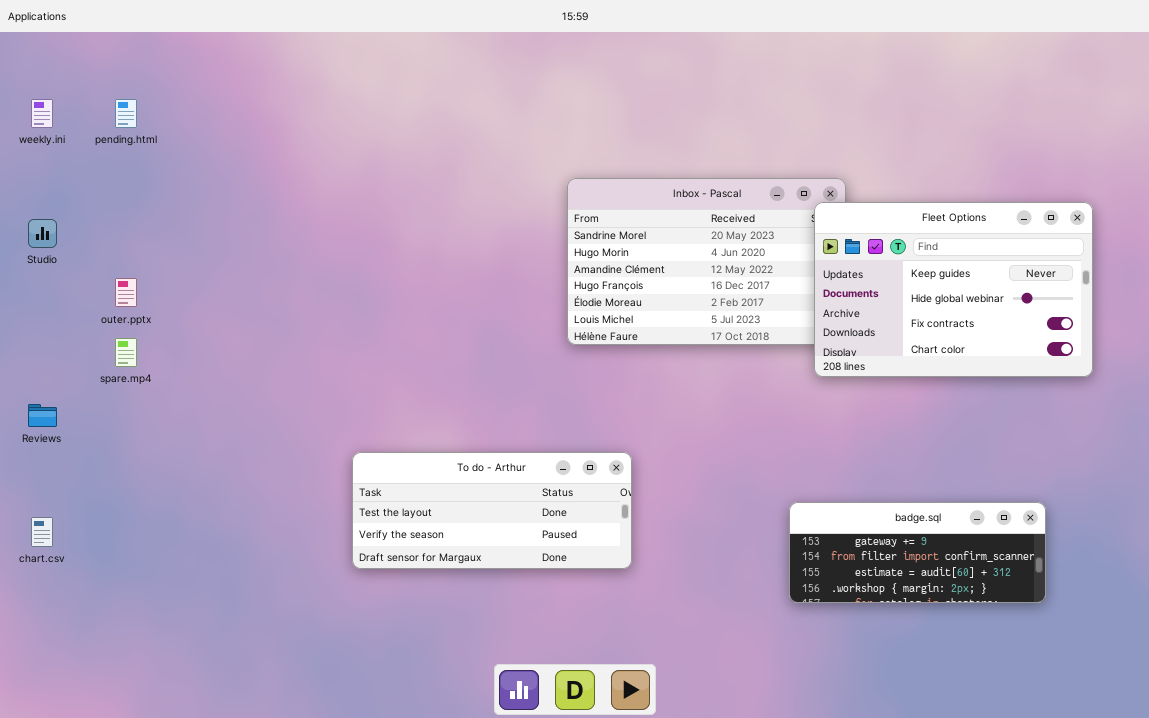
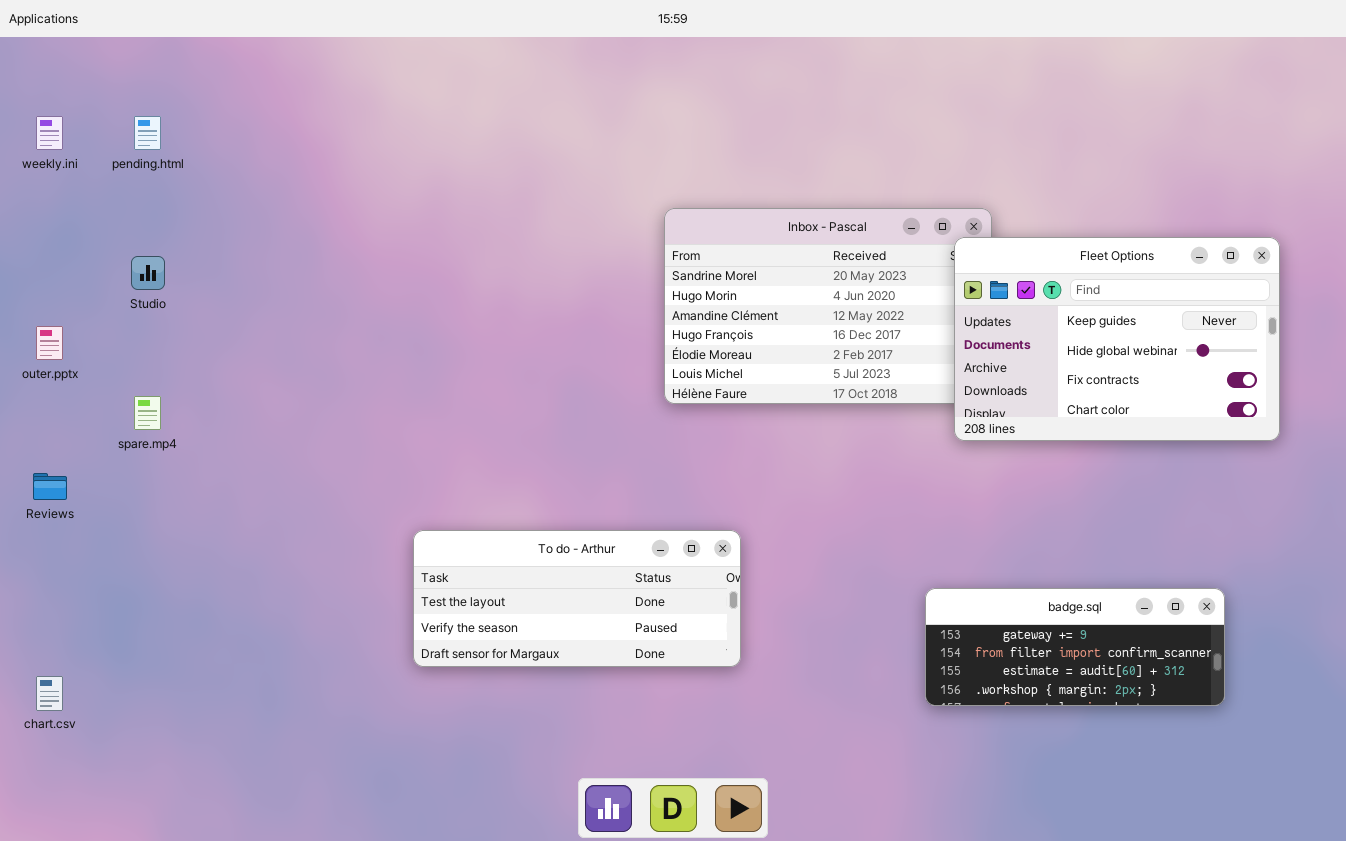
Studio: [28,219,57,248] -> [131,256,165,290], moved
outer.pptx: [115,278,137,307] -> [36,326,63,360], moved
chart.csv: [31,517,53,547] -> [36,676,63,711], moved

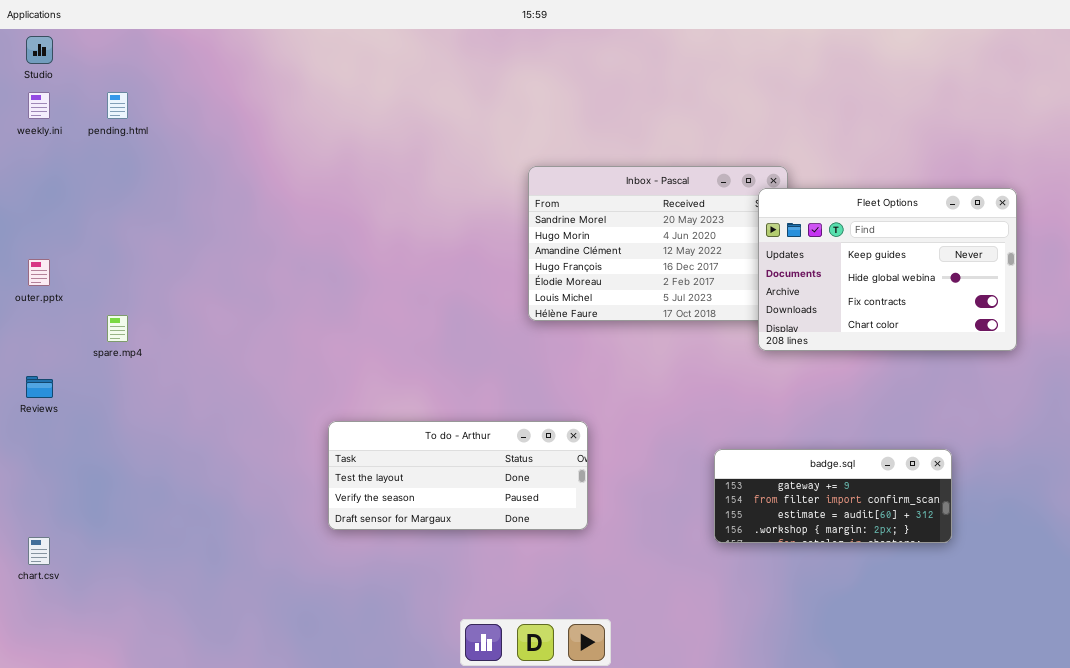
Studio: [131,256,165,290] -> [26,36,53,64], moved
badge.sql: [925,588,1225,706] -> [714,449,952,543], moved

